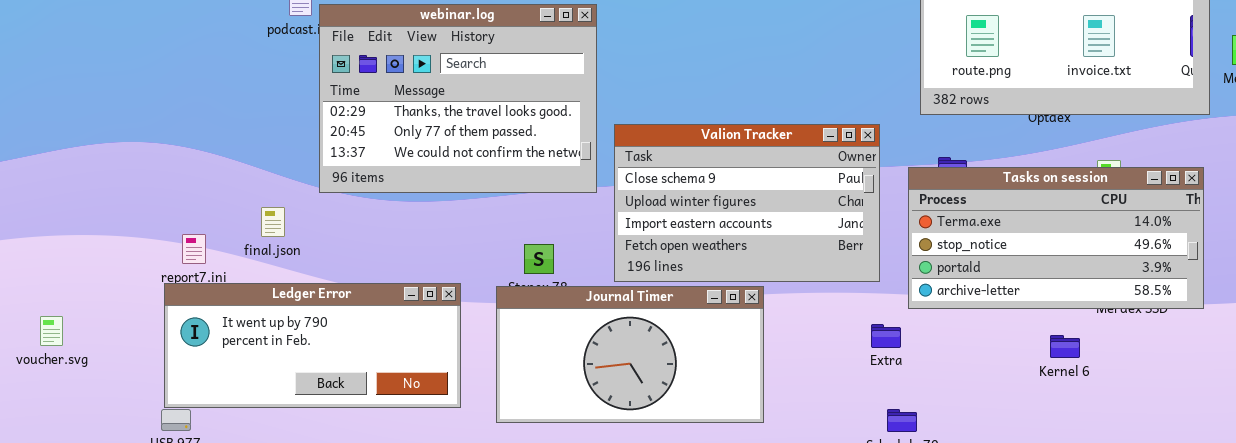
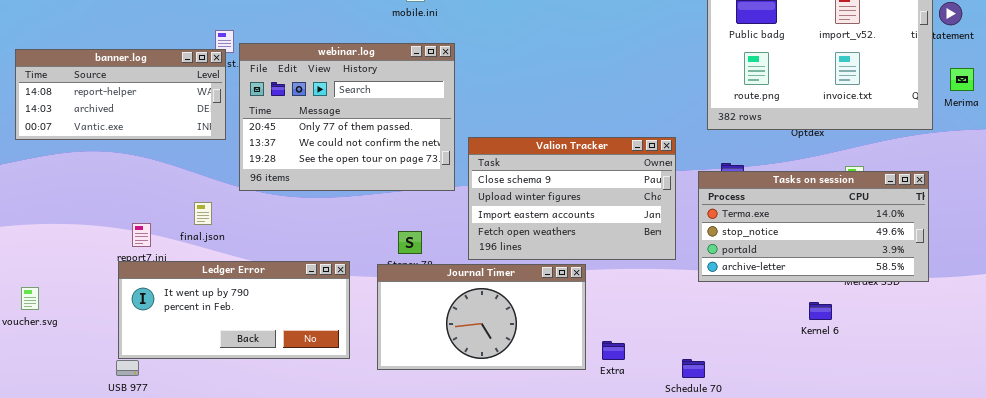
webinar.log: [319,4,597,193] -> [239,43,455,191], scrolled down 1 row
banner.log: none -> [15,49,226,140], opened
Extra: [871,324,901,348] -> [602,341,625,360], moved

